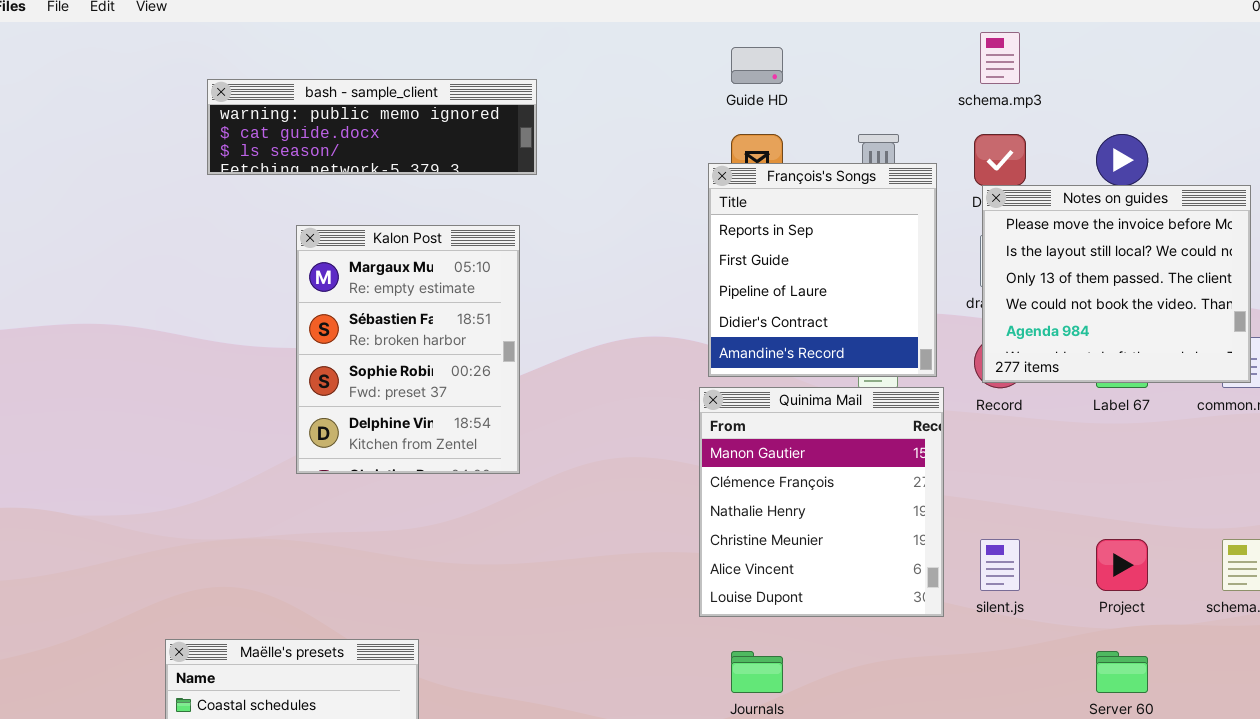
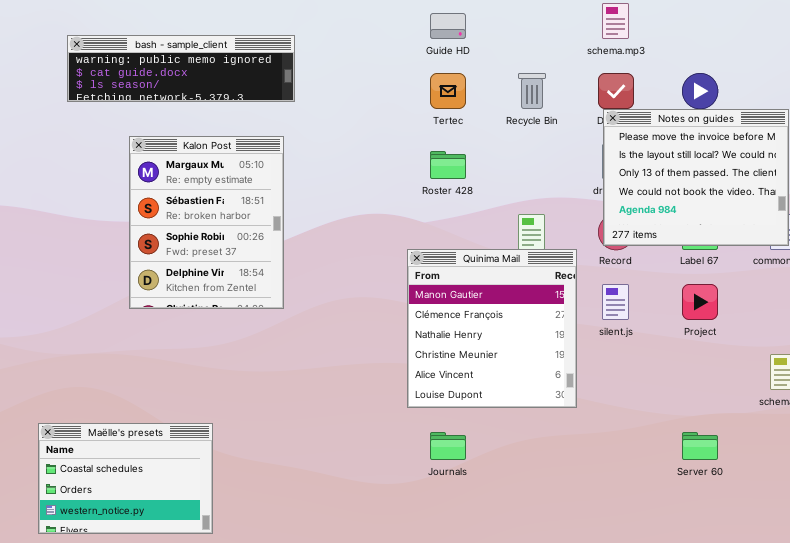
François's Songs: [708,163,937,377] -> none, closed
silent.js: [980,539,1020,591] -> [602,284,629,320], moved
Project: [1096,539,1148,591] -> [682,284,718,320], moved

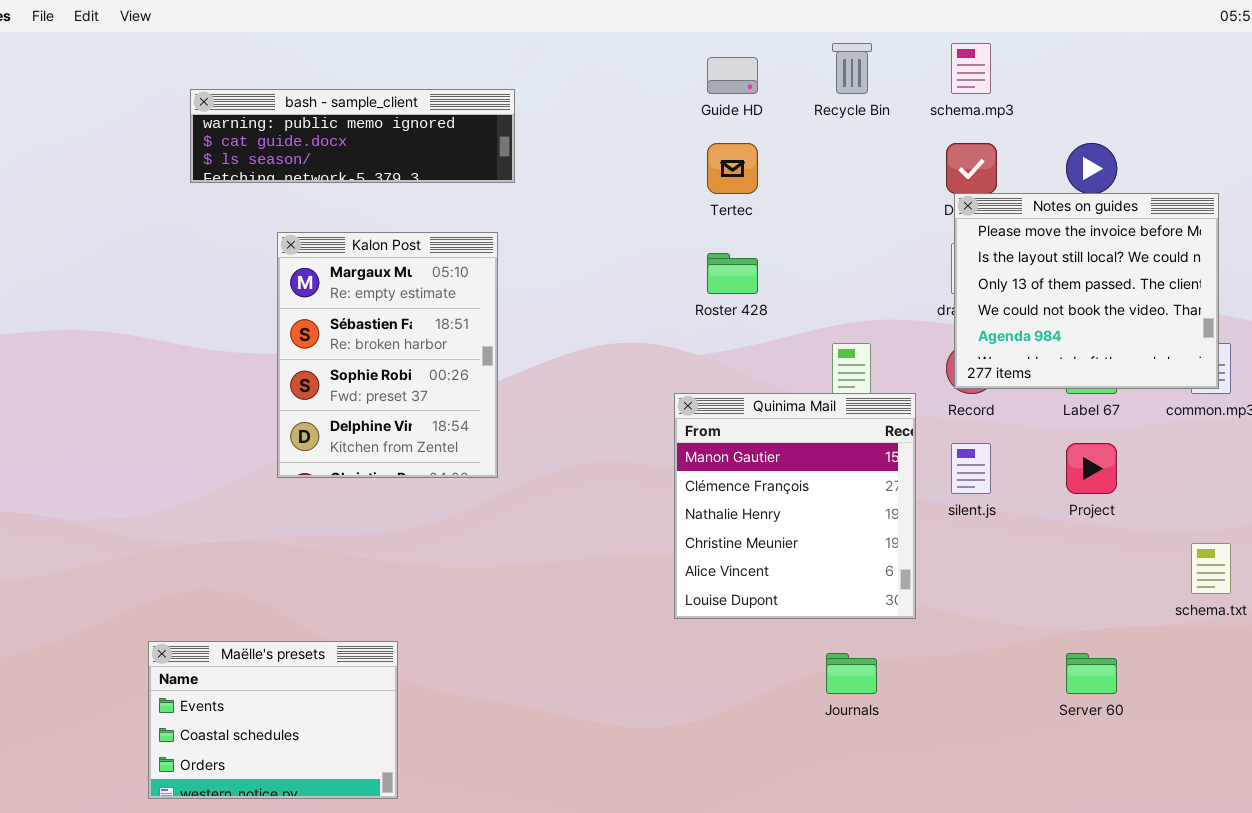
Recycle Bin: [518,73,546,109] -> [832,43,872,94], moved
Maëlle's presets: [38,423,213,534] -> [148,641,398,799], scrolled up 1 row
Journals: [430,432,466,460] -> [826,653,877,694], moved

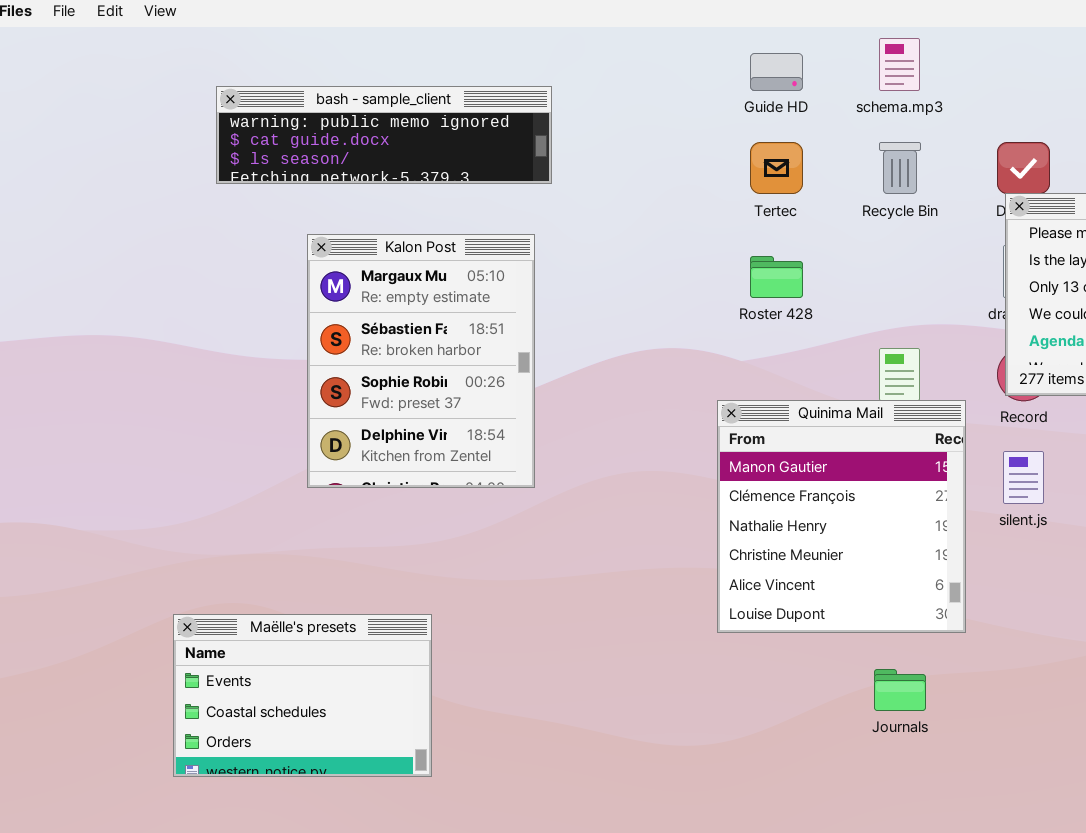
Recycle Bin: [832,43,872,94] -> [879,142,921,194], moved
schema.mp3: [951,43,991,94] -> [879,38,920,91], moved
Maëlle's presets: [148,641,398,799] -> [173,614,432,777], moved

